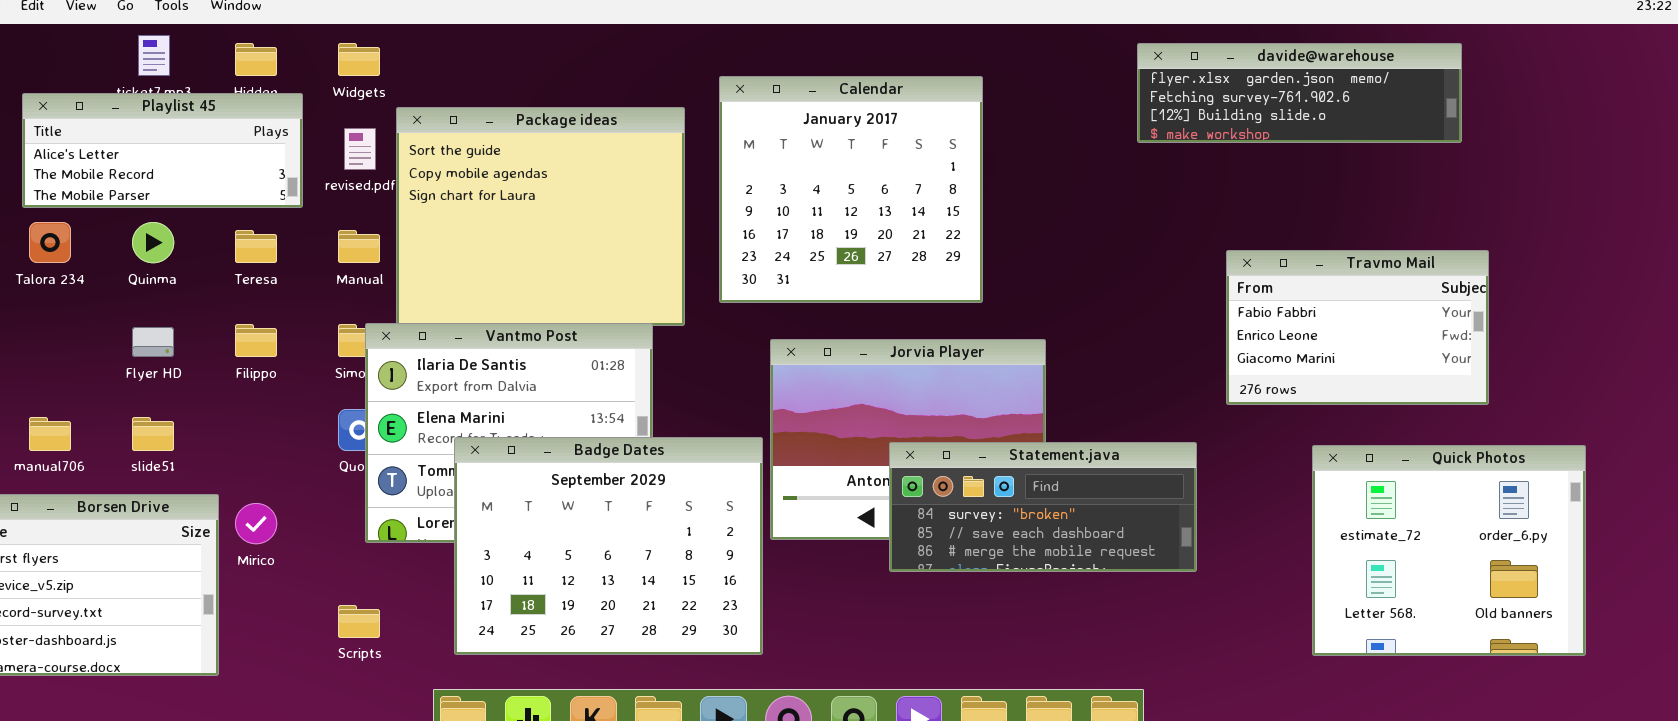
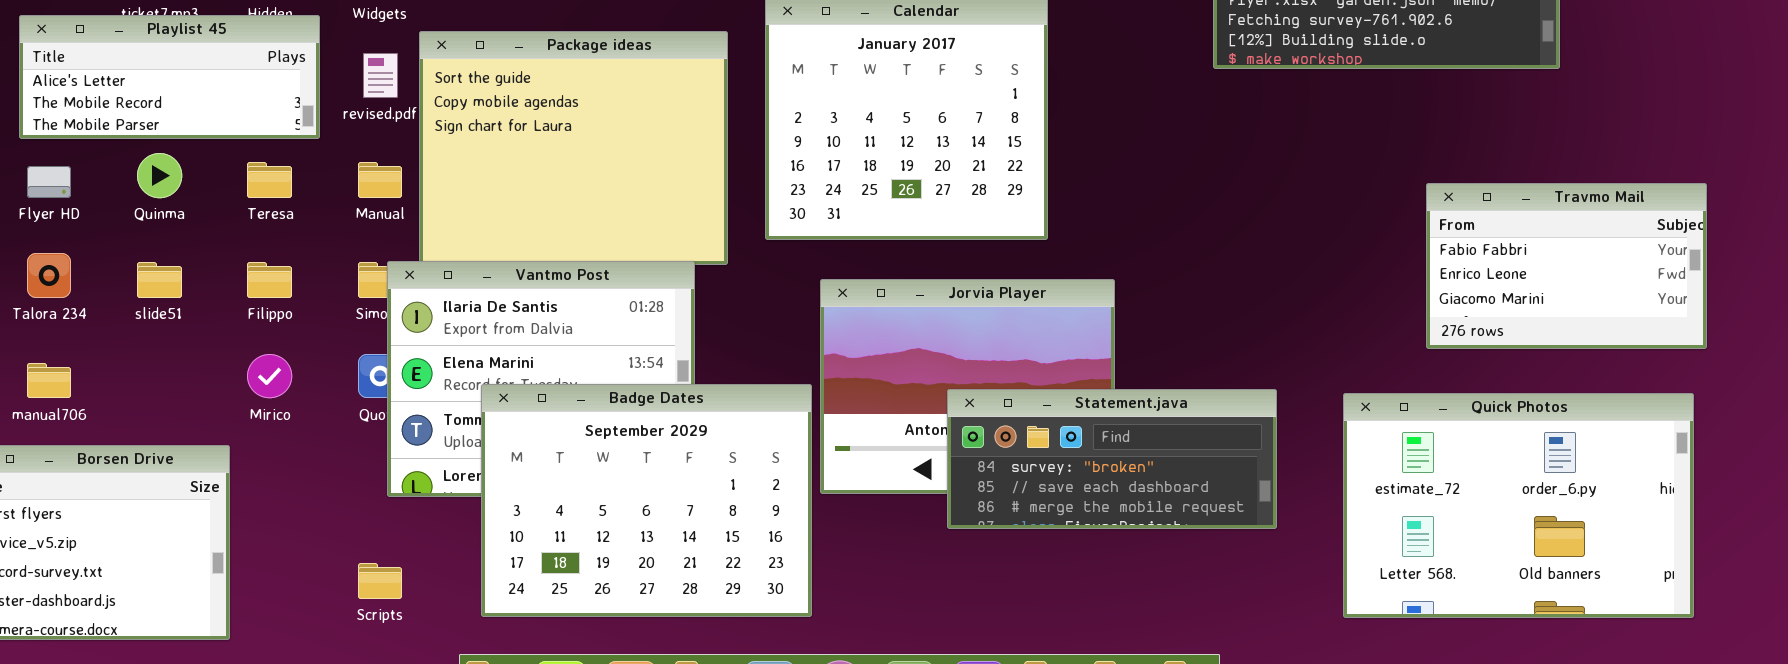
Talora 234: [29,222,71,263] -> [27,253,71,298], moved
Travmo Mail: [1226,250,1489,405] -> [1426,183,1707,349], moved
Flyer HD: [132,327,174,357] -> [27,166,71,198], moved
slide51: [132,417,174,451] -> [137,262,182,298], moved
Quick Photos: [1312,445,1586,656] -> [1343,393,1694,618], resized
Mirico: [235,503,277,544] -> [247,354,292,398], moved

